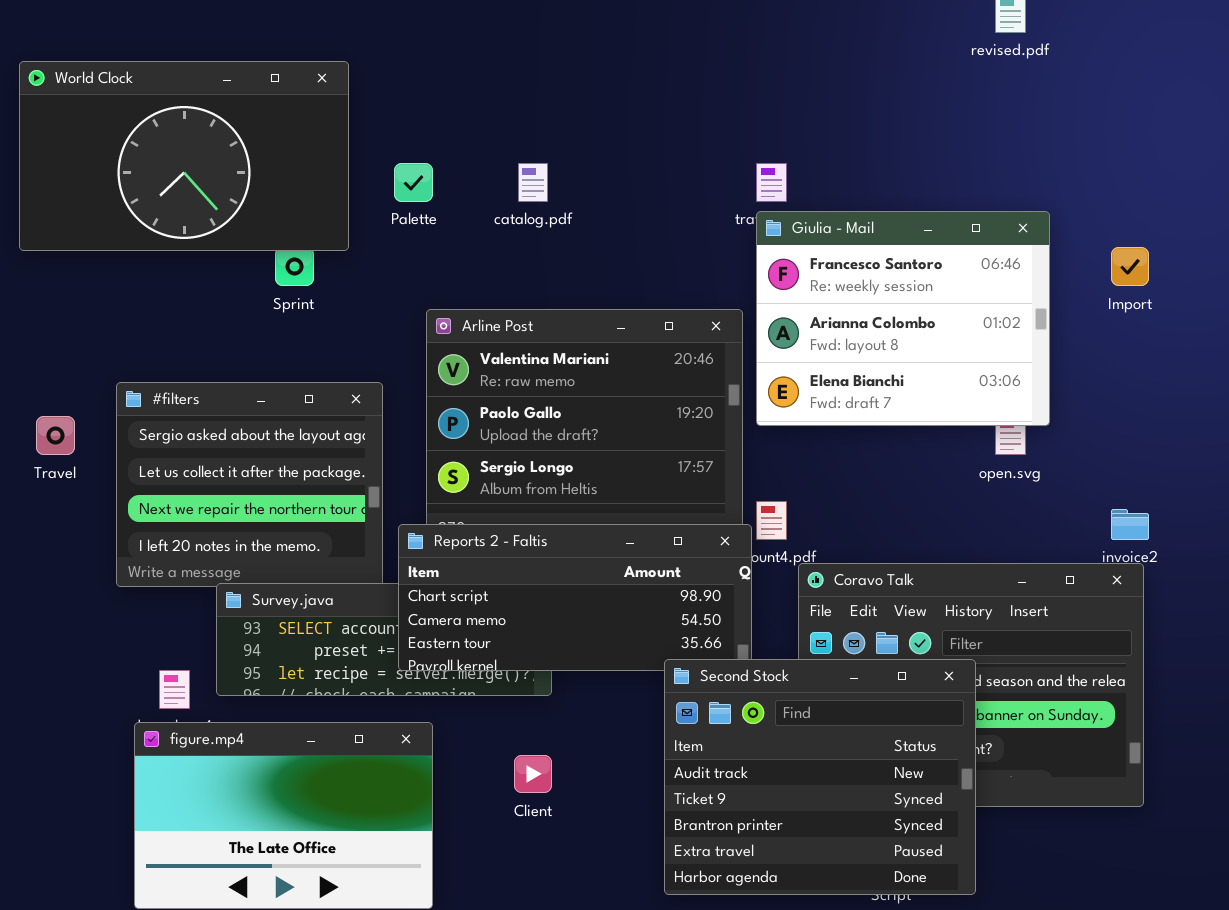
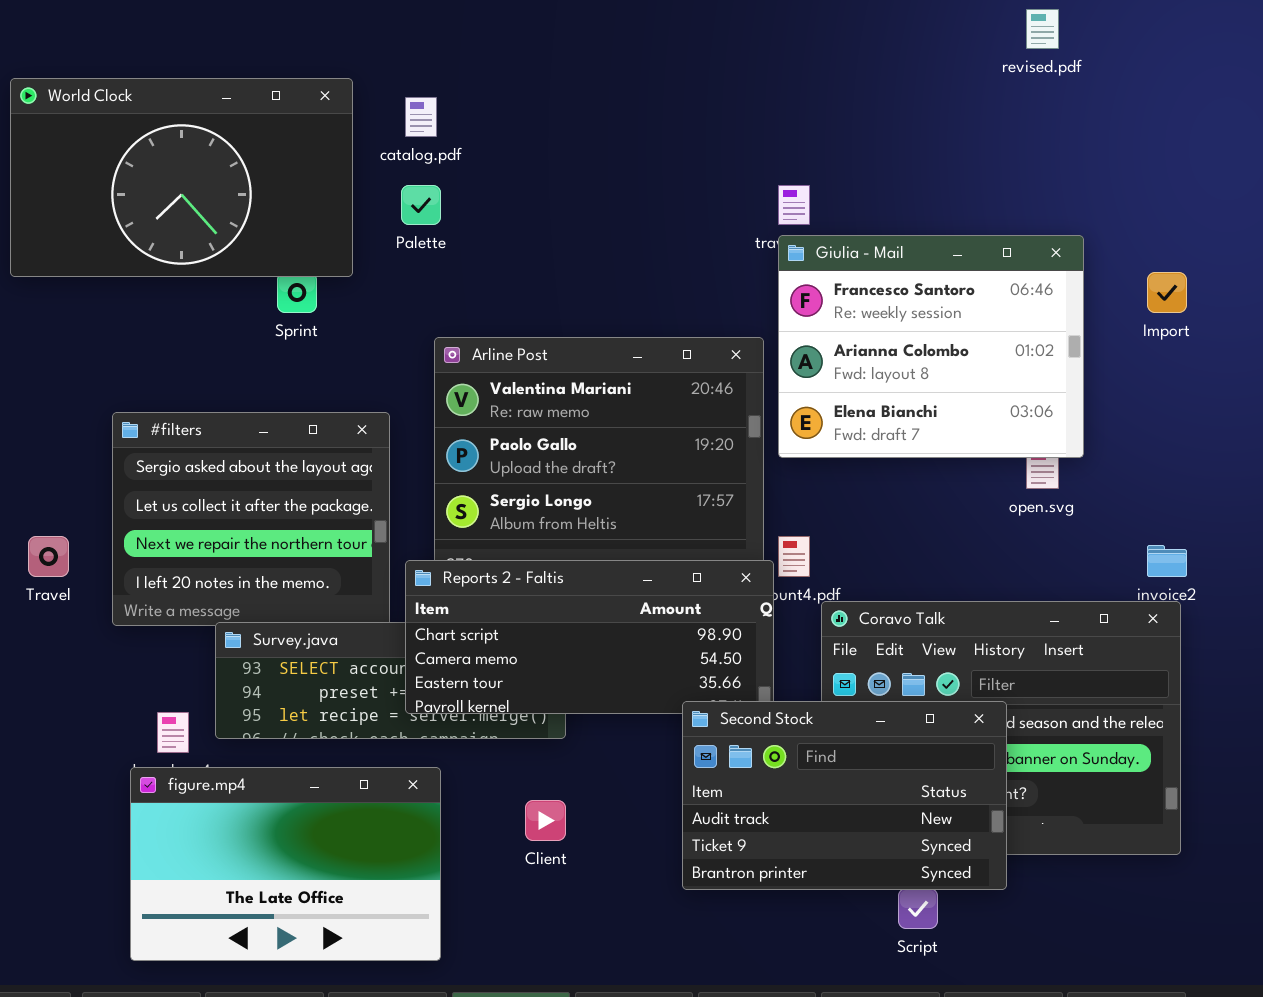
catalog.pdf: [518,163,548,202] -> [405,97,437,137], moved
Travel: [36,416,75,455] -> [28,536,69,577], moved
Second Stock: [664,659,976,895] -> [682,701,1007,890], resized

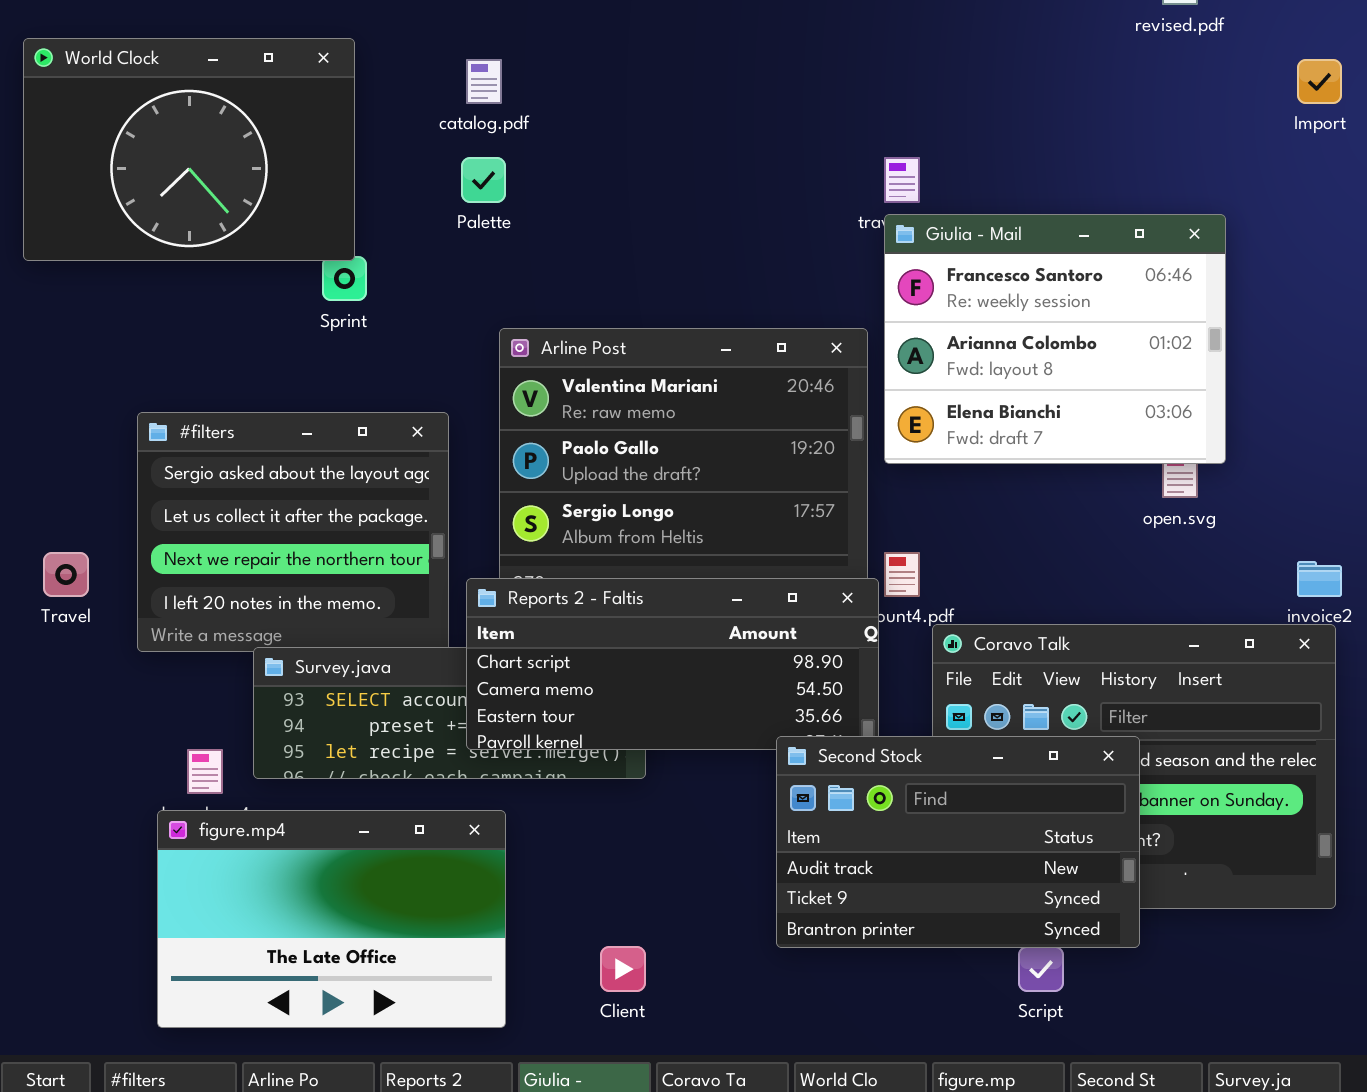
World Clock: [10,78,353,277] -> [23,38,355,261], resized
Import: [1147,272,1187,313] -> [1297,59,1342,104], moved
Client: [525,800,566,841] -> [600,946,646,992], moved

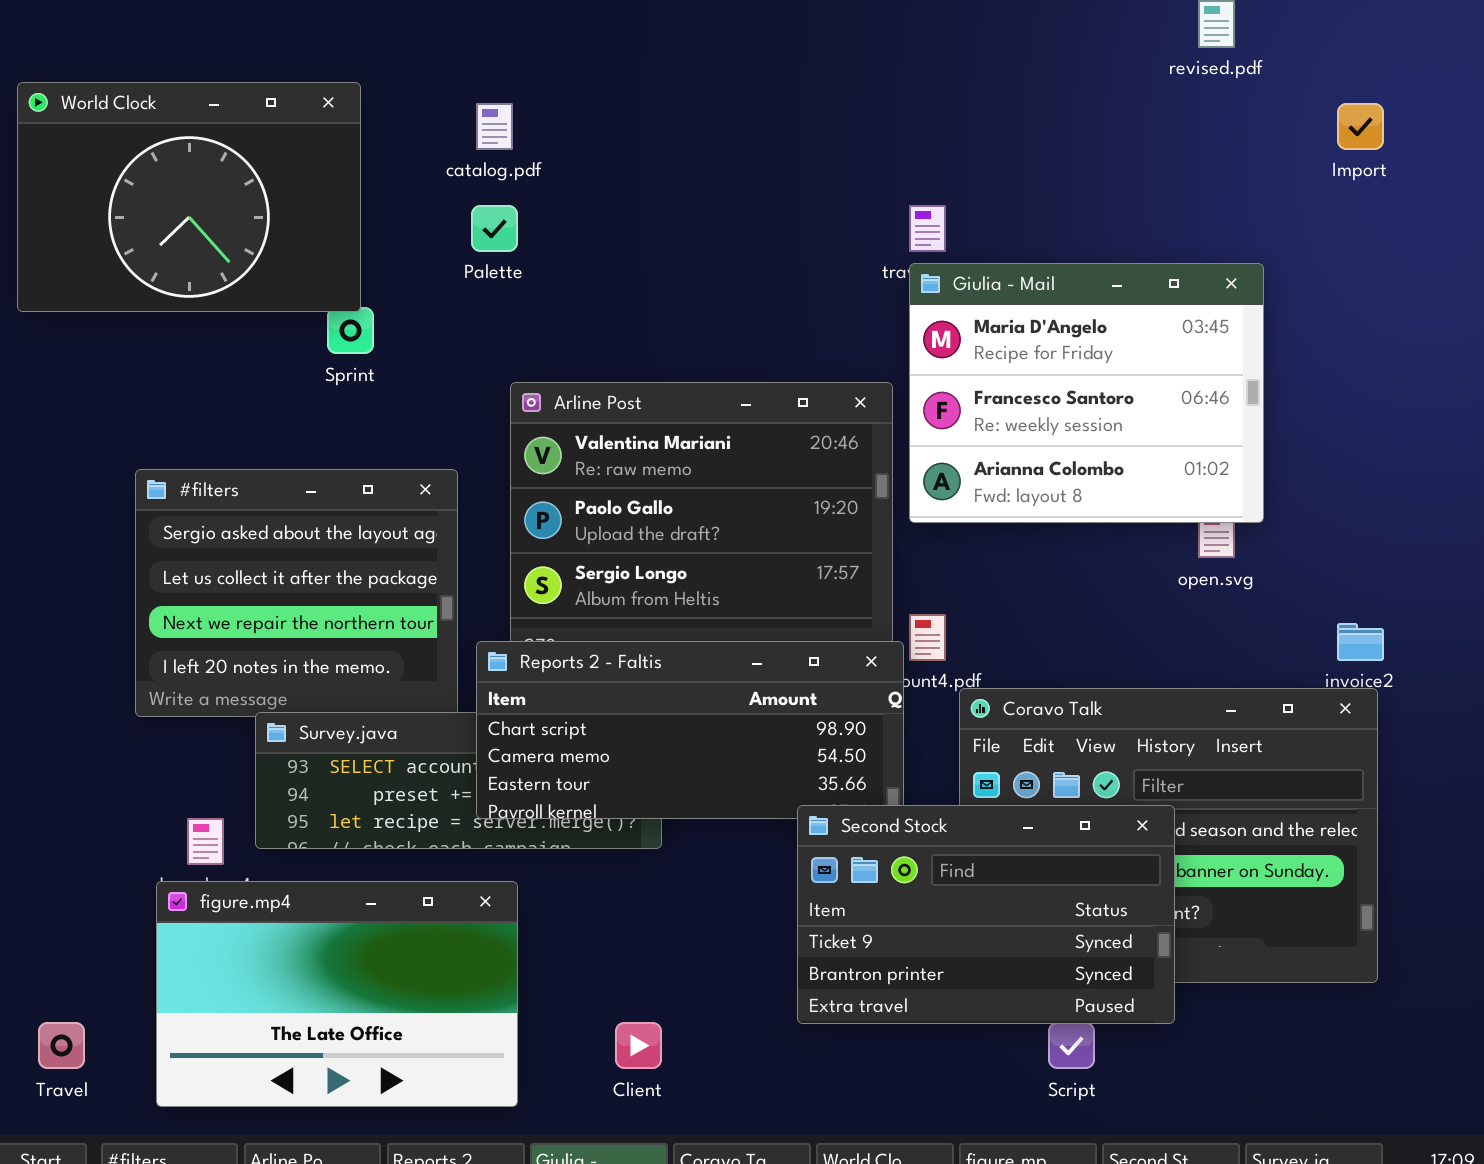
Giulia - Mail: [884,214,1226,464] -> [909,263,1264,523], scrolled up 1 row
Travel: [43,552,89,597] -> [38,1022,85,1069], moved
Second Stock: [776,736,1140,948] -> [797,805,1175,1024], scrolled down 1 row

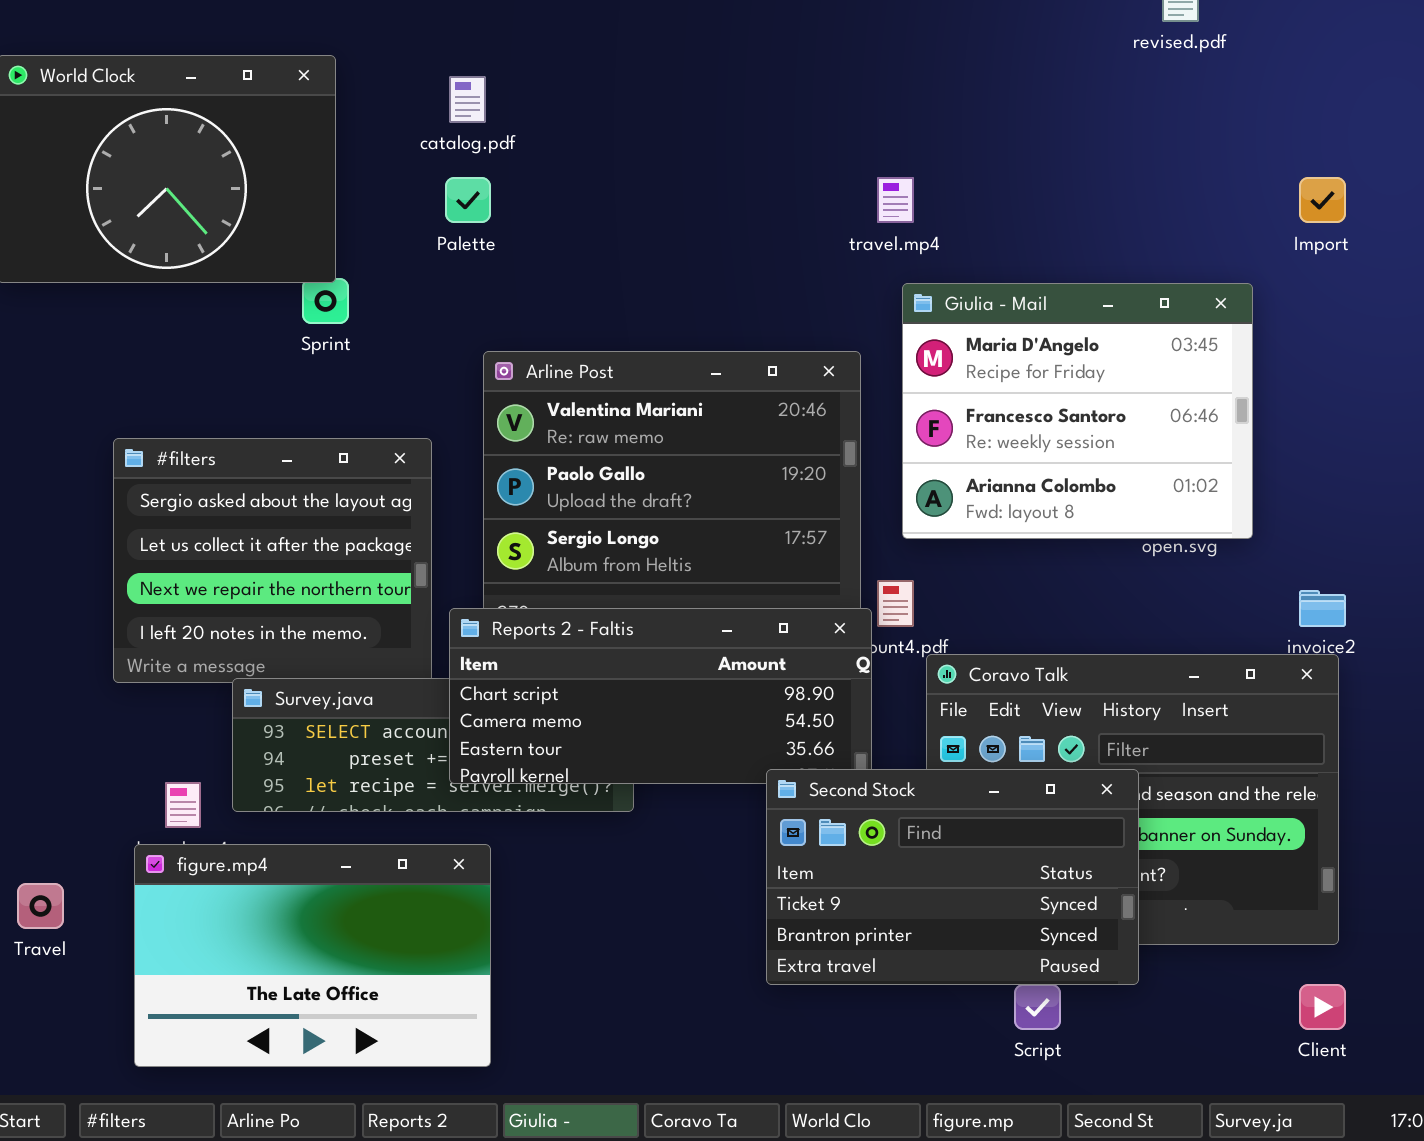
Import: [1337,103,1384,150] -> [1299,177,1346,223], moved
Giulia - Mail: [909,263,1264,523] -> [902,283,1253,539], moved
Travel: [38,1022,85,1069] -> [17,883,64,929], moved
Client: [615,1022,662,1069] -> [1299,984,1346,1030], moved

